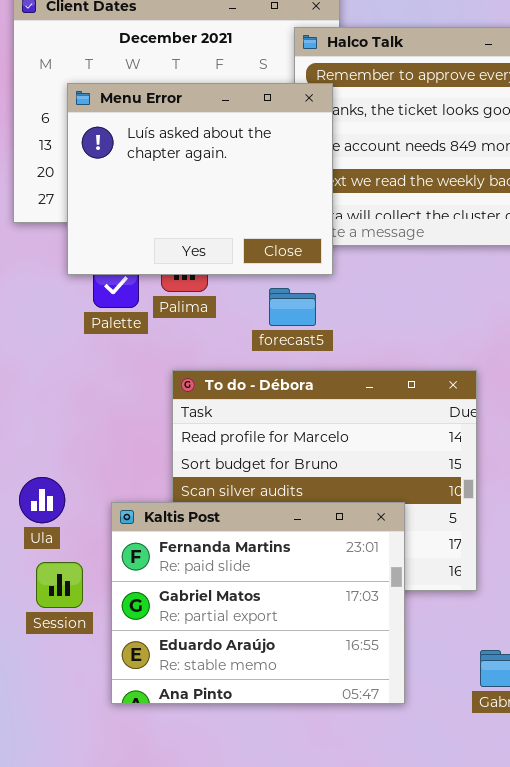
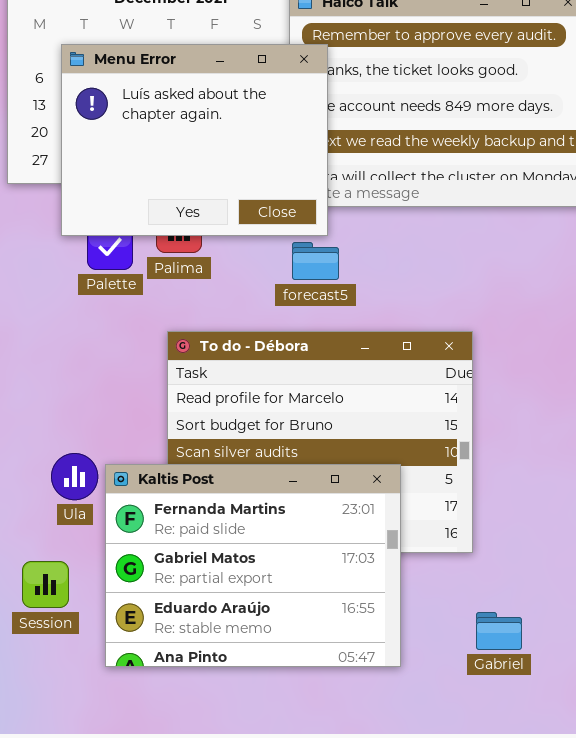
forecast5: [269,288,316,326] -> [292,242,339,280], moved
Ula: [19,477,65,523] -> [51,453,98,500], moved
Session: [36,562,83,608] -> [22,561,69,608], moved

